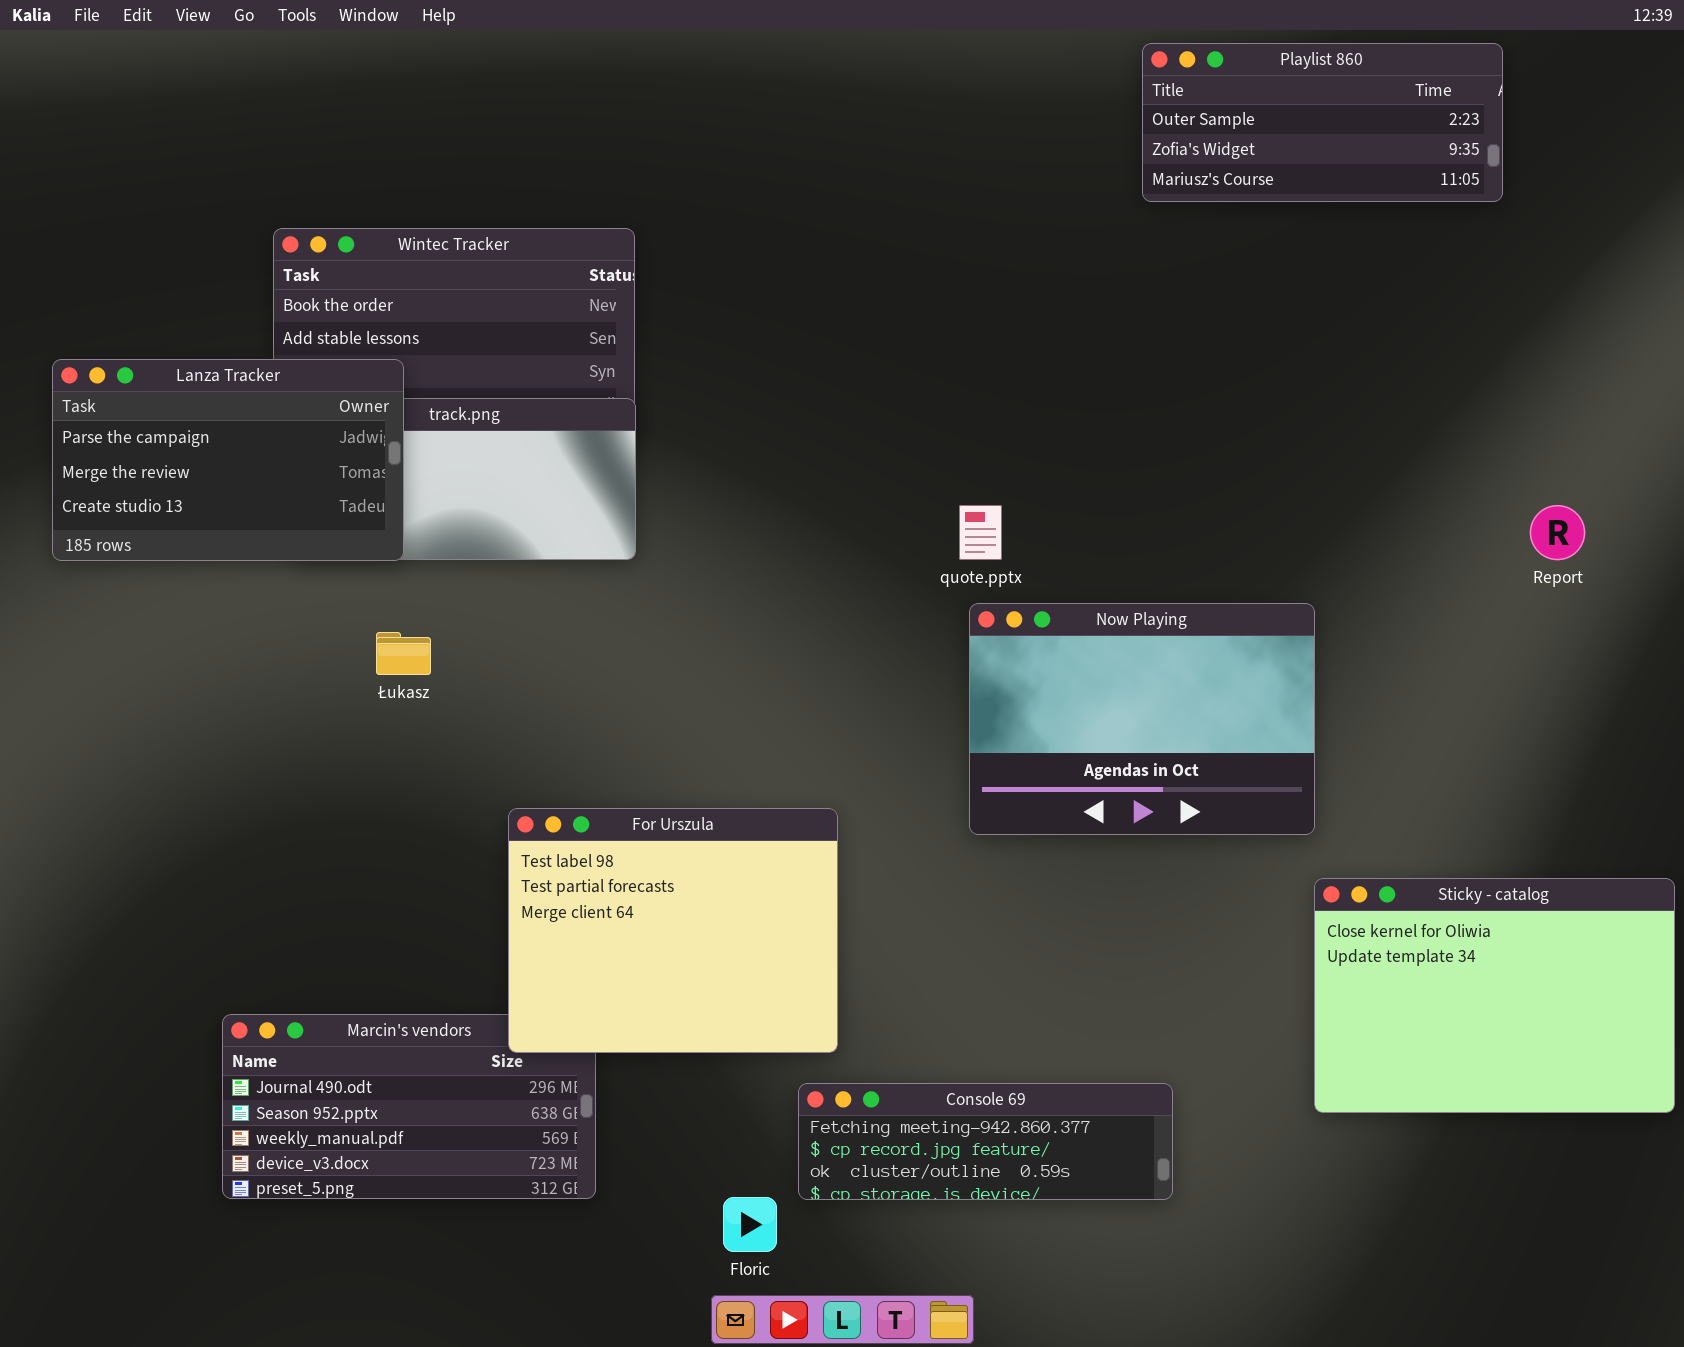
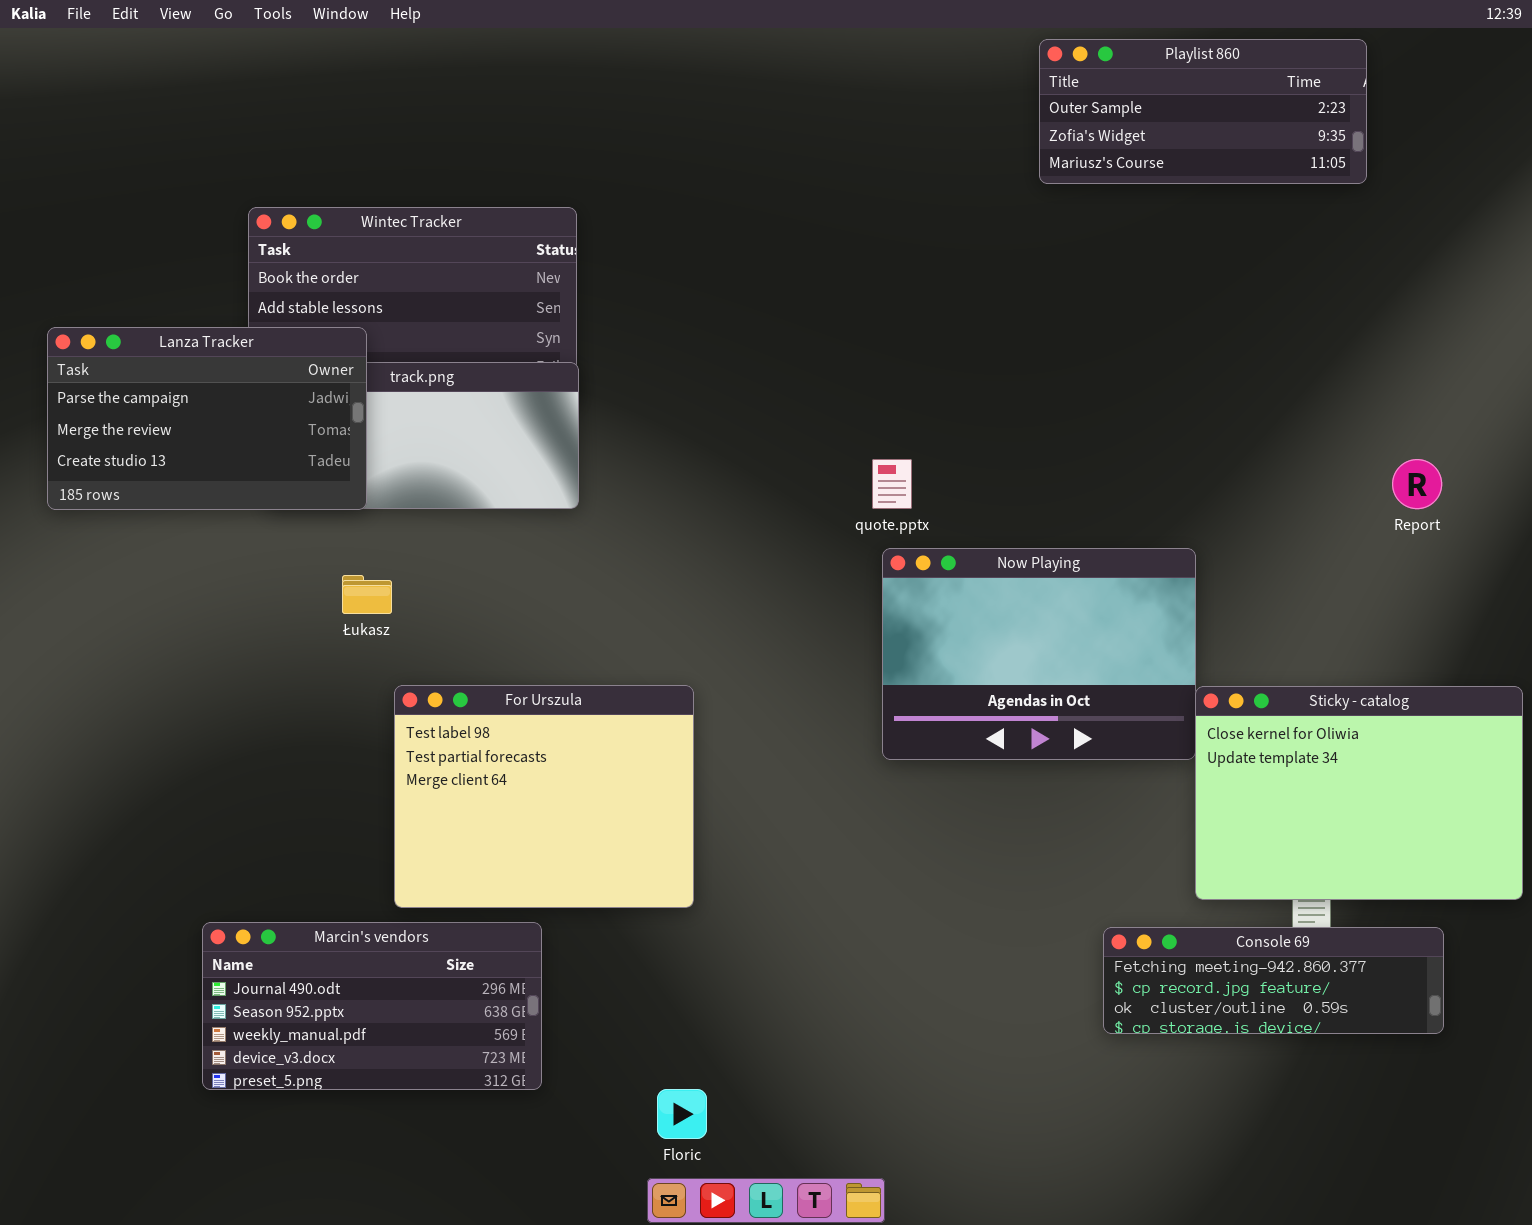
For Urszula: [508,808,838,1053] -> [394,685,694,908], moved
Sticky - catalog: [1314,878,1675,1113] -> [1195,686,1523,900], moved
Console 69: [798,1083,1173,1200] -> [1103,927,1444,1034], moved

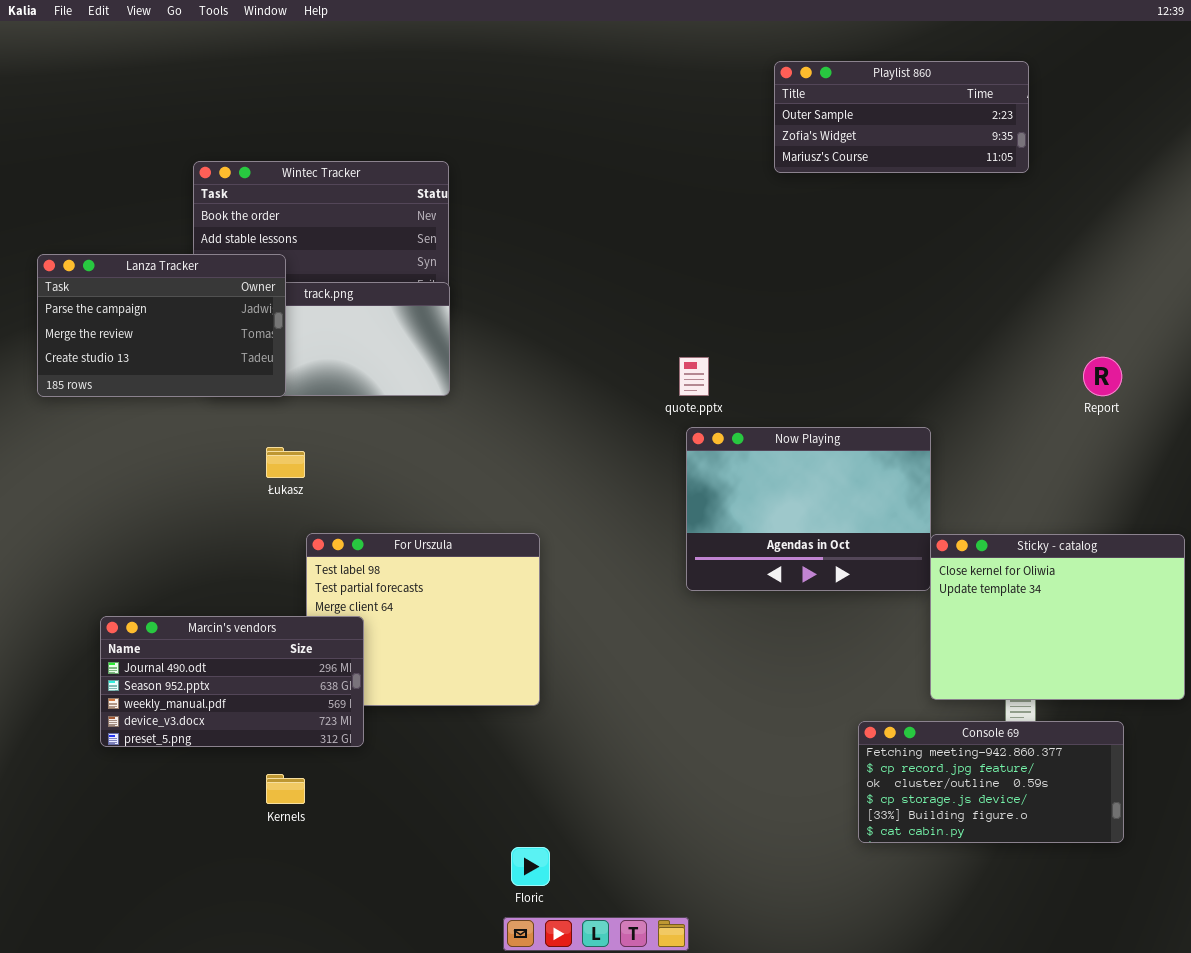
Playlist 860: [1039,39,1367,184] -> [774,61,1029,173], moved
Marcin's vendors: [202,922,542,1090] -> [100,616,364,747], moved
Console 69: [1103,927,1444,1034] -> [858,721,1124,843], resized

